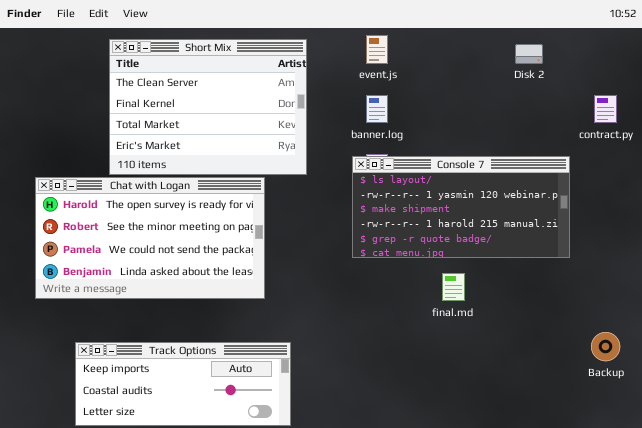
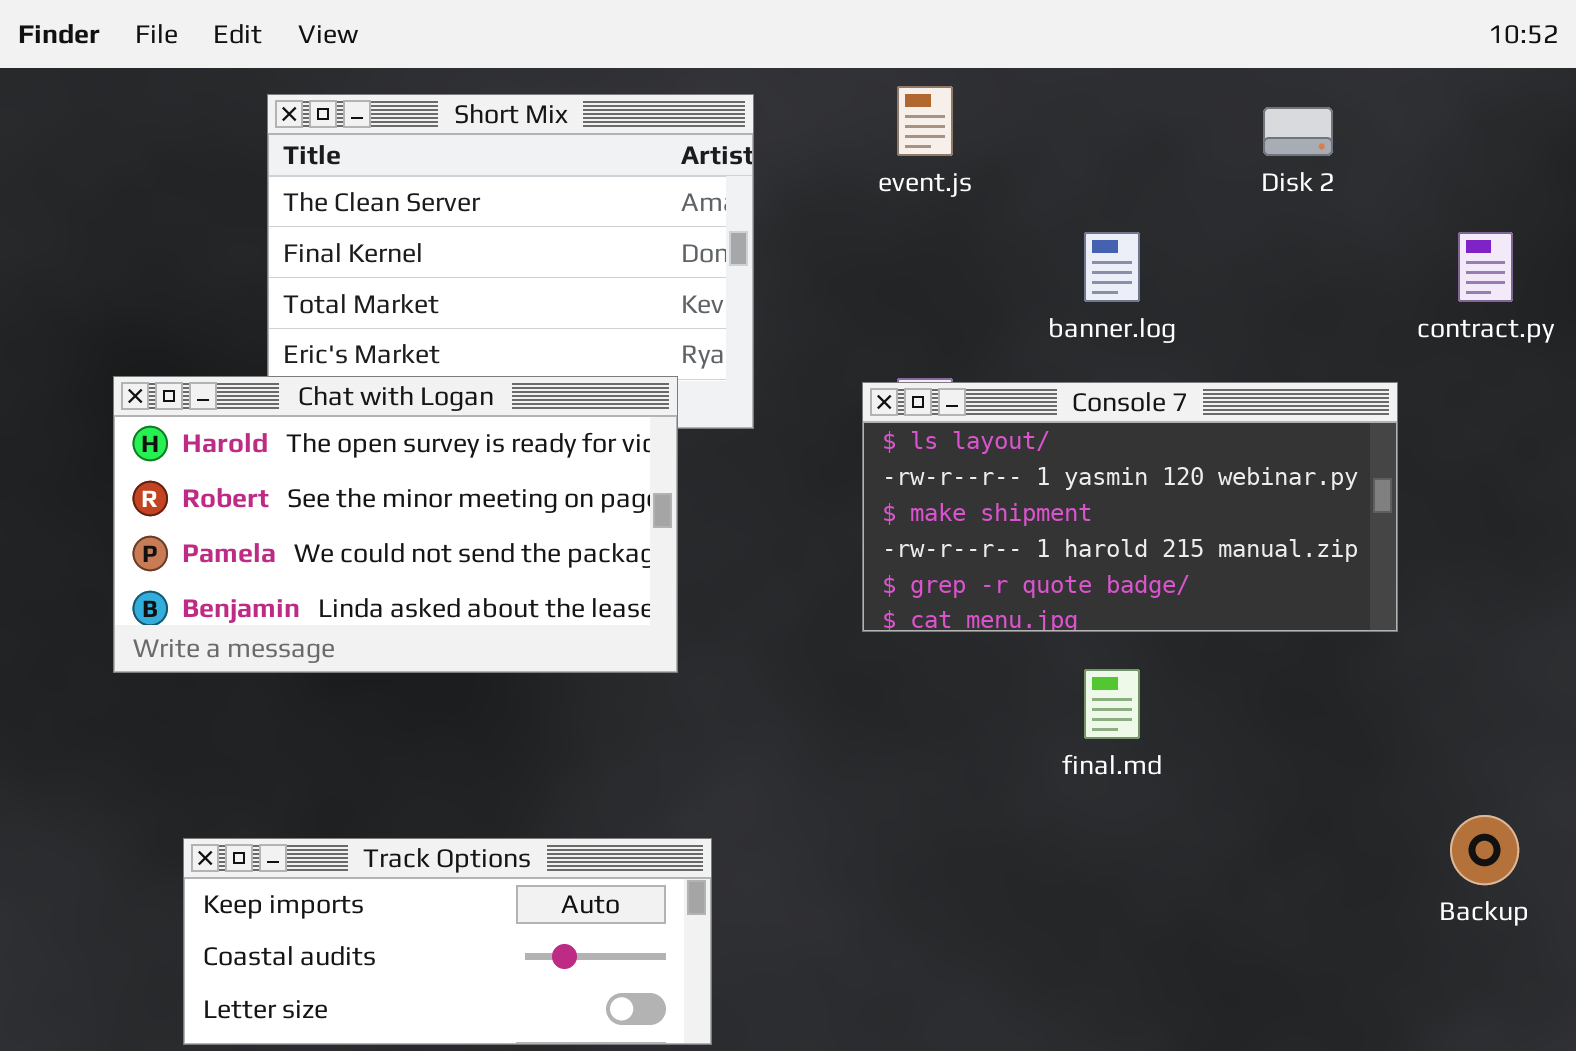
banner.log: [366,95,388,123] -> [1084,232,1140,302], moved
Chat with Logan: [35,177,265,299] -> [113,376,678,673], moved

